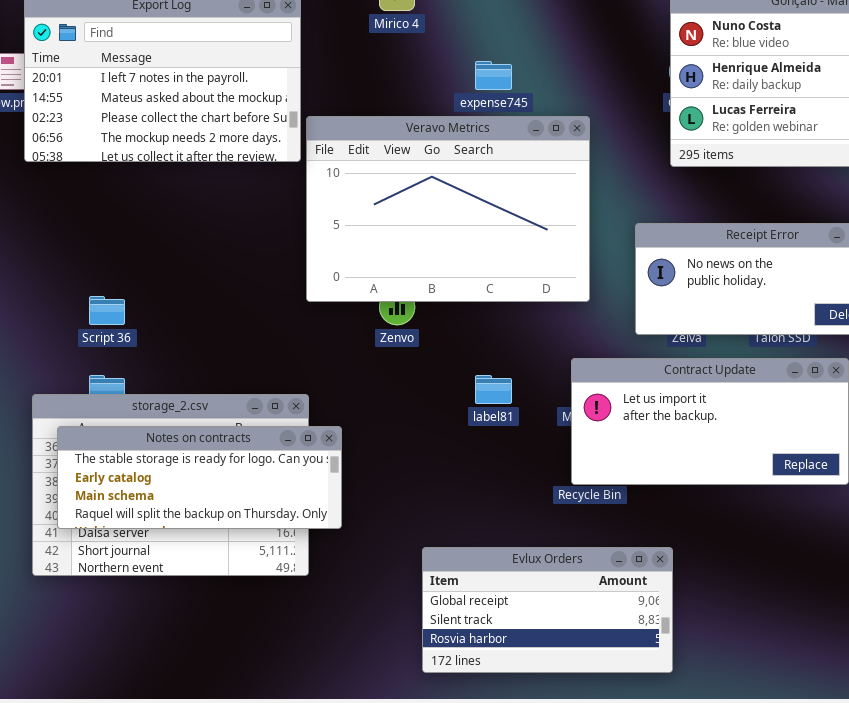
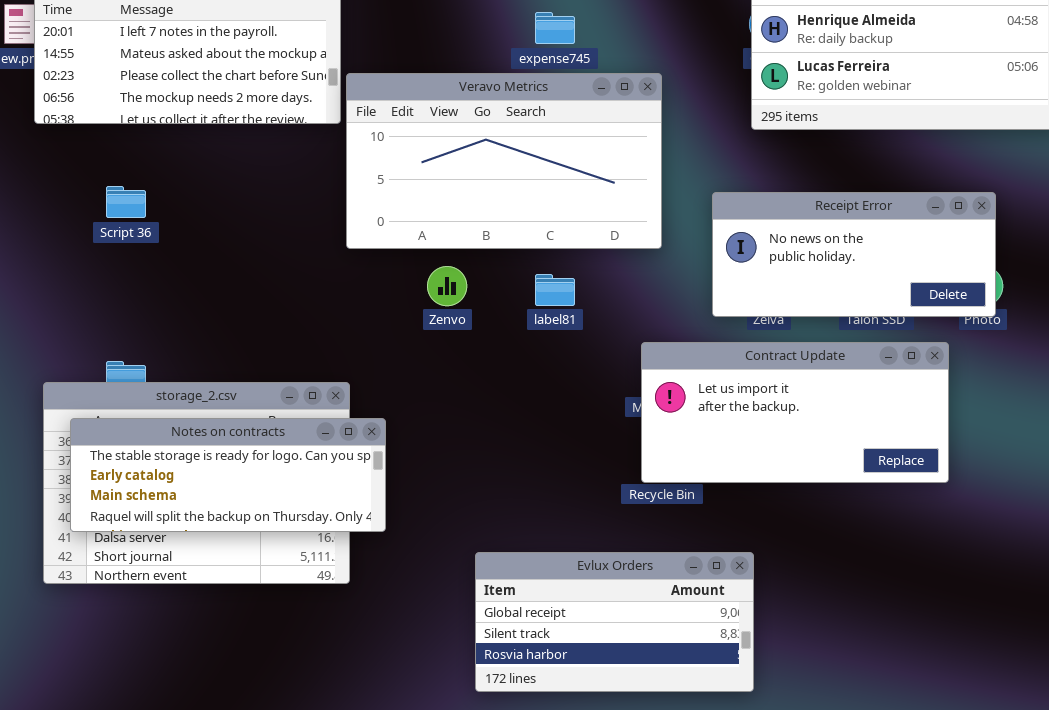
Veravo Metrics: [306,116,590,302] -> [346,73,662,249], resized
Script 36: [89,296,125,325] -> [106,186,146,218], moved
label81: [475,375,512,404] -> [535,274,575,306], moved

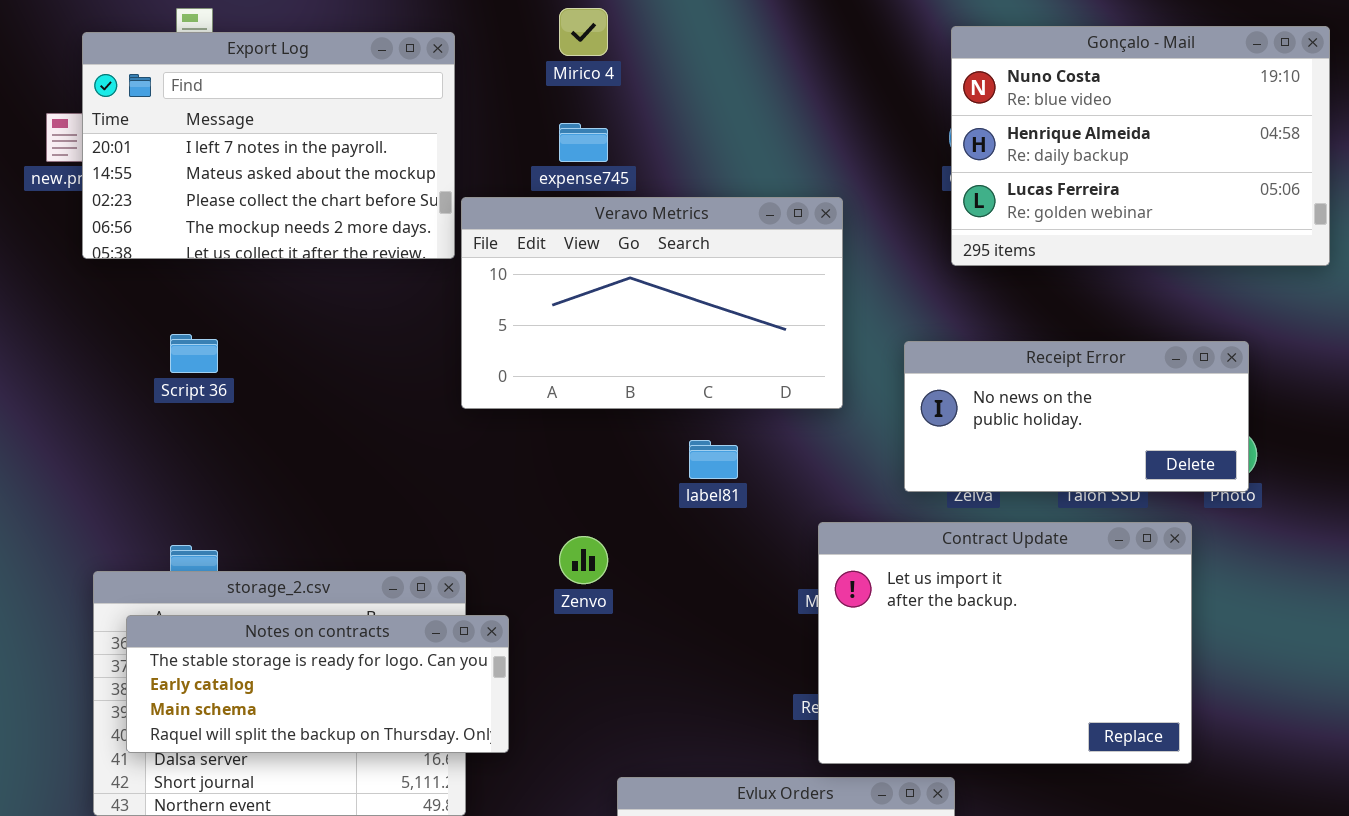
expense745: [535,12,575,44] -> [559,123,608,162], moved
Zenvo: [427,266,467,306] -> [559,536,608,584], moved
Contract Update: [641,342,949,483] -> [818,522,1192,764], resized

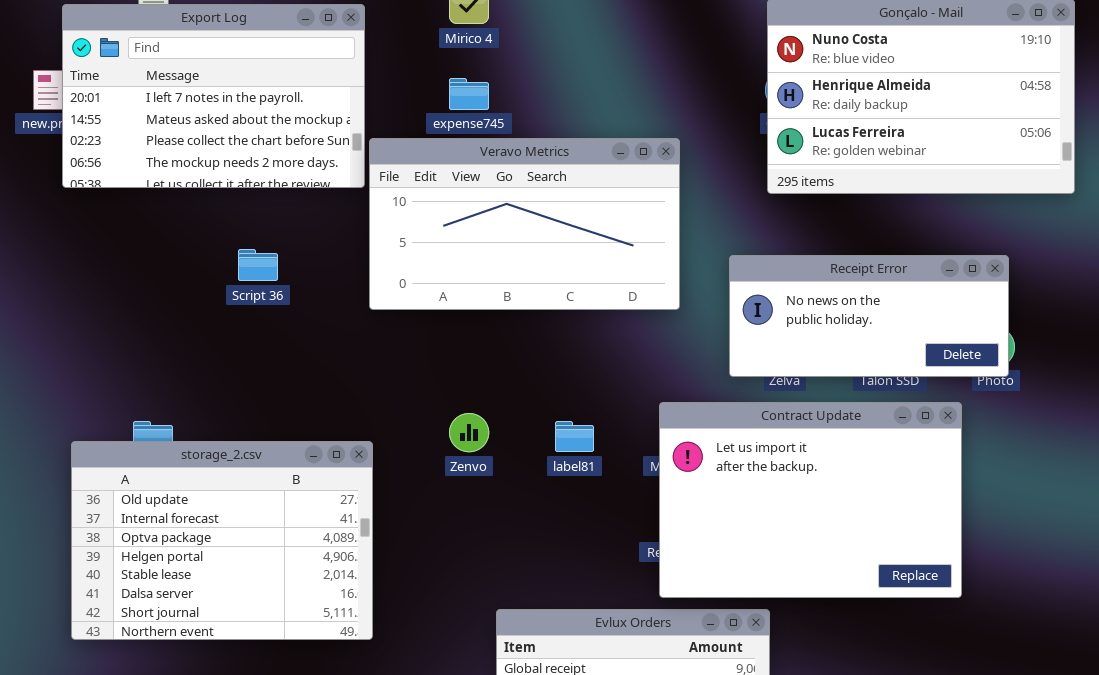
Script 36: [170,334,218,373] -> [238,249,278,281], moved
label81: [689,440,738,479] -> [555,421,594,452], moved
Notes on contracts: [126,615,509,753] -> none, closed

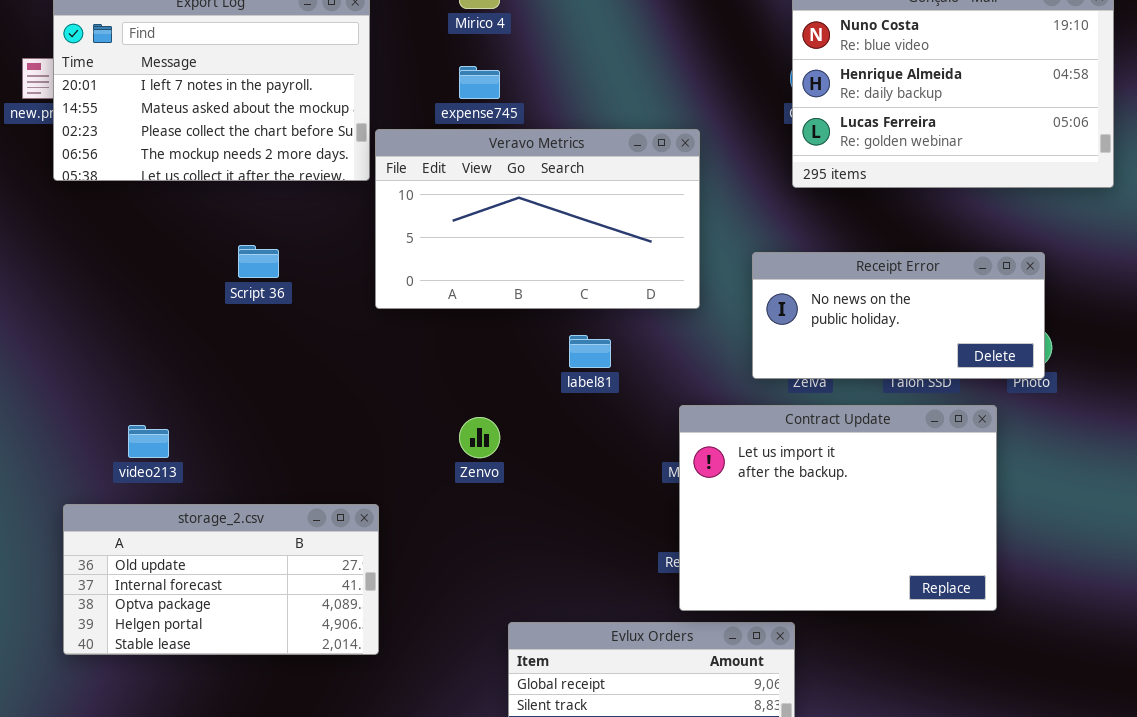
label81: [555,421,594,452] -> [569,335,611,368], moved
storage_2.csv: [71,441,373,640] -> [63,504,379,655], resized

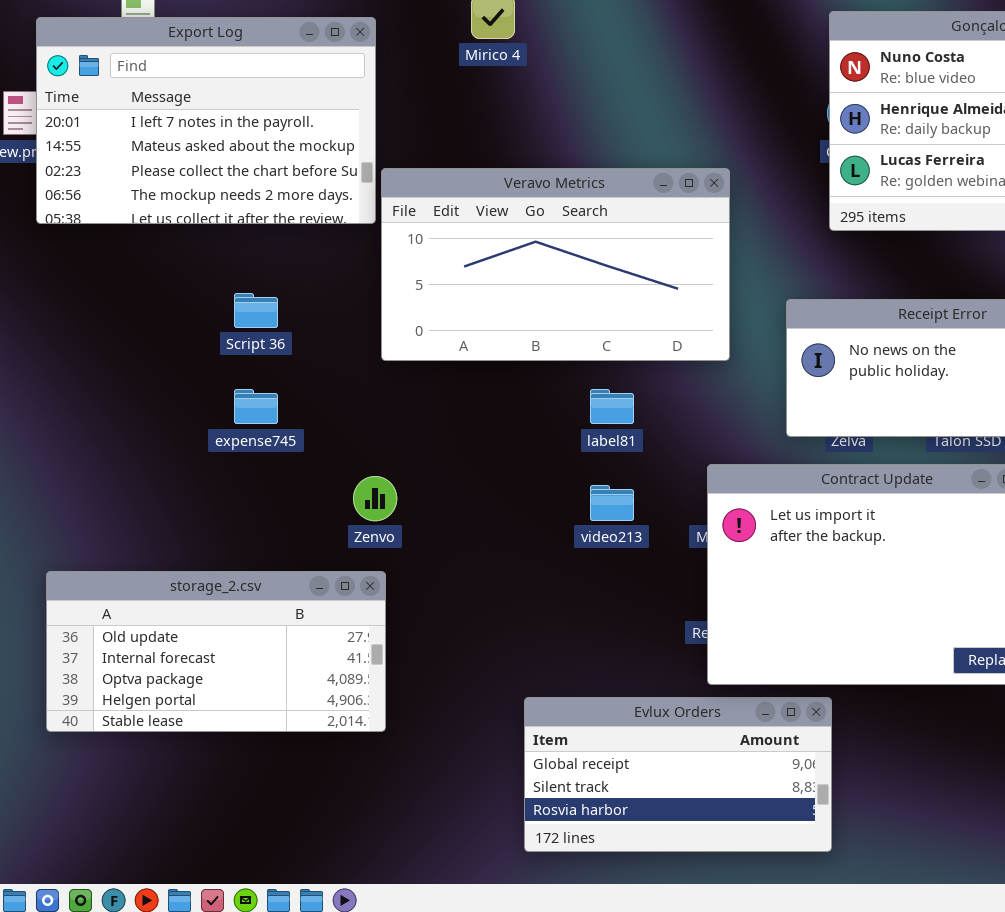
expense745: [459,66,500,99] -> [234,389,278,424], moved
Zenvo: [459,417,500,458] -> [353,476,397,521], moved
video213: [128,425,169,458] -> [590,485,634,521], moved

